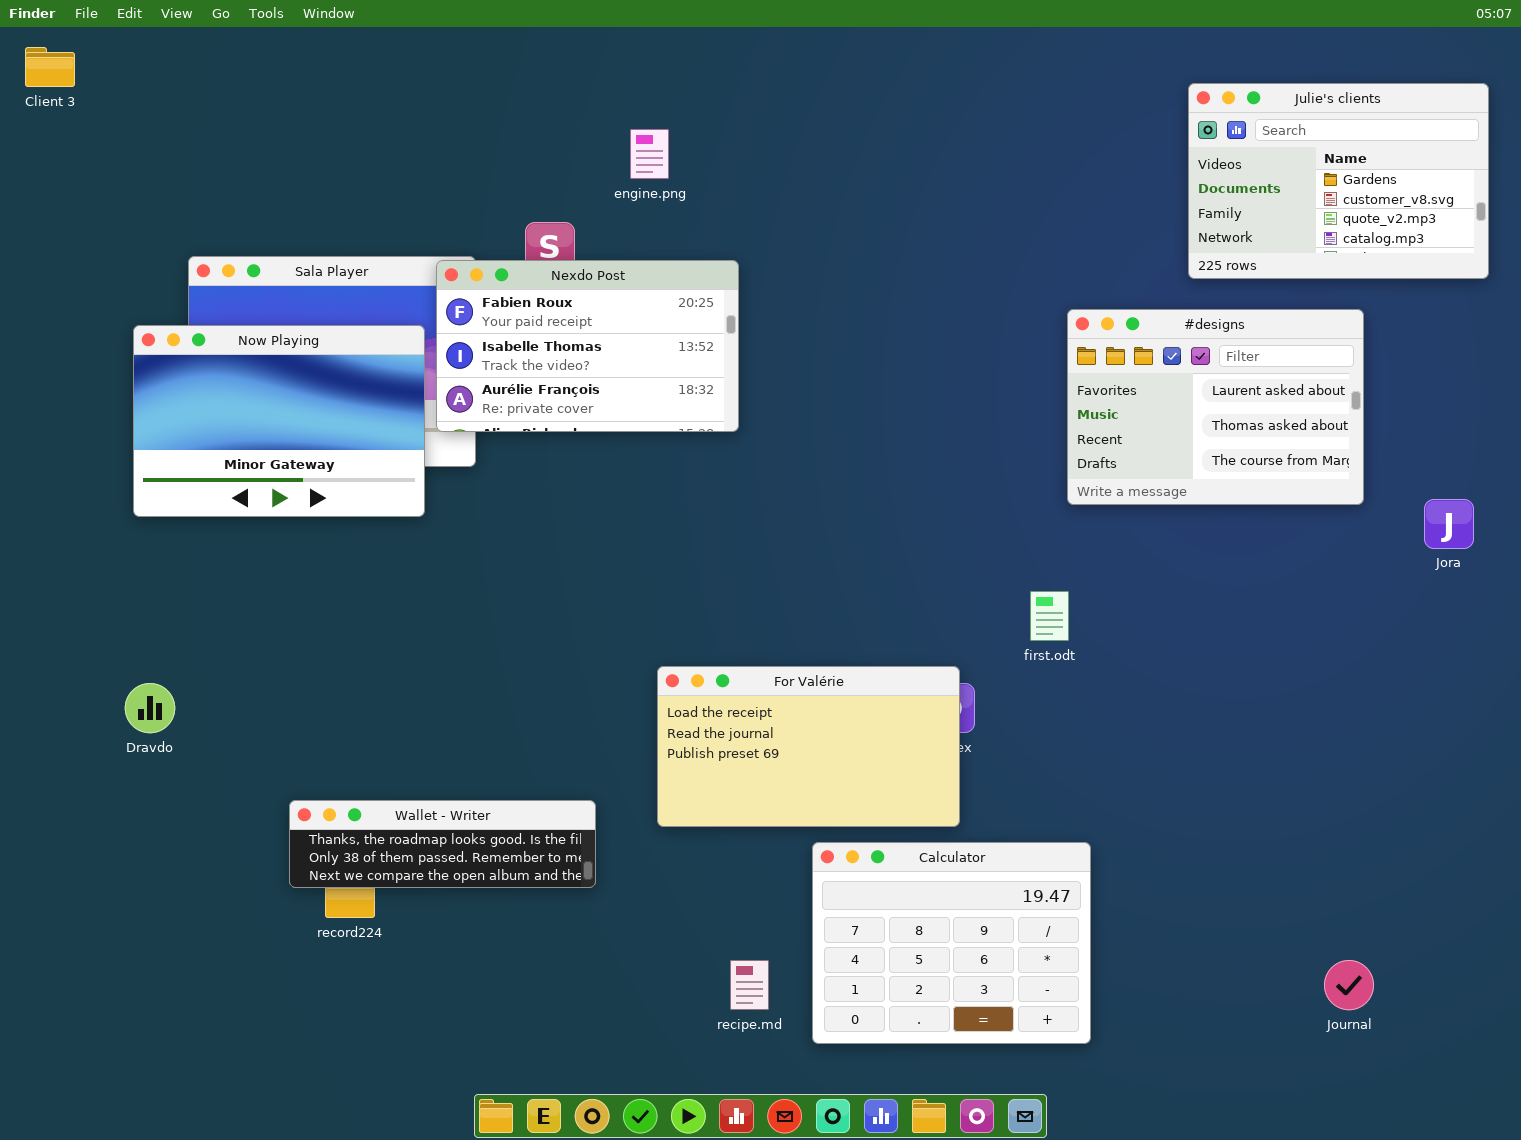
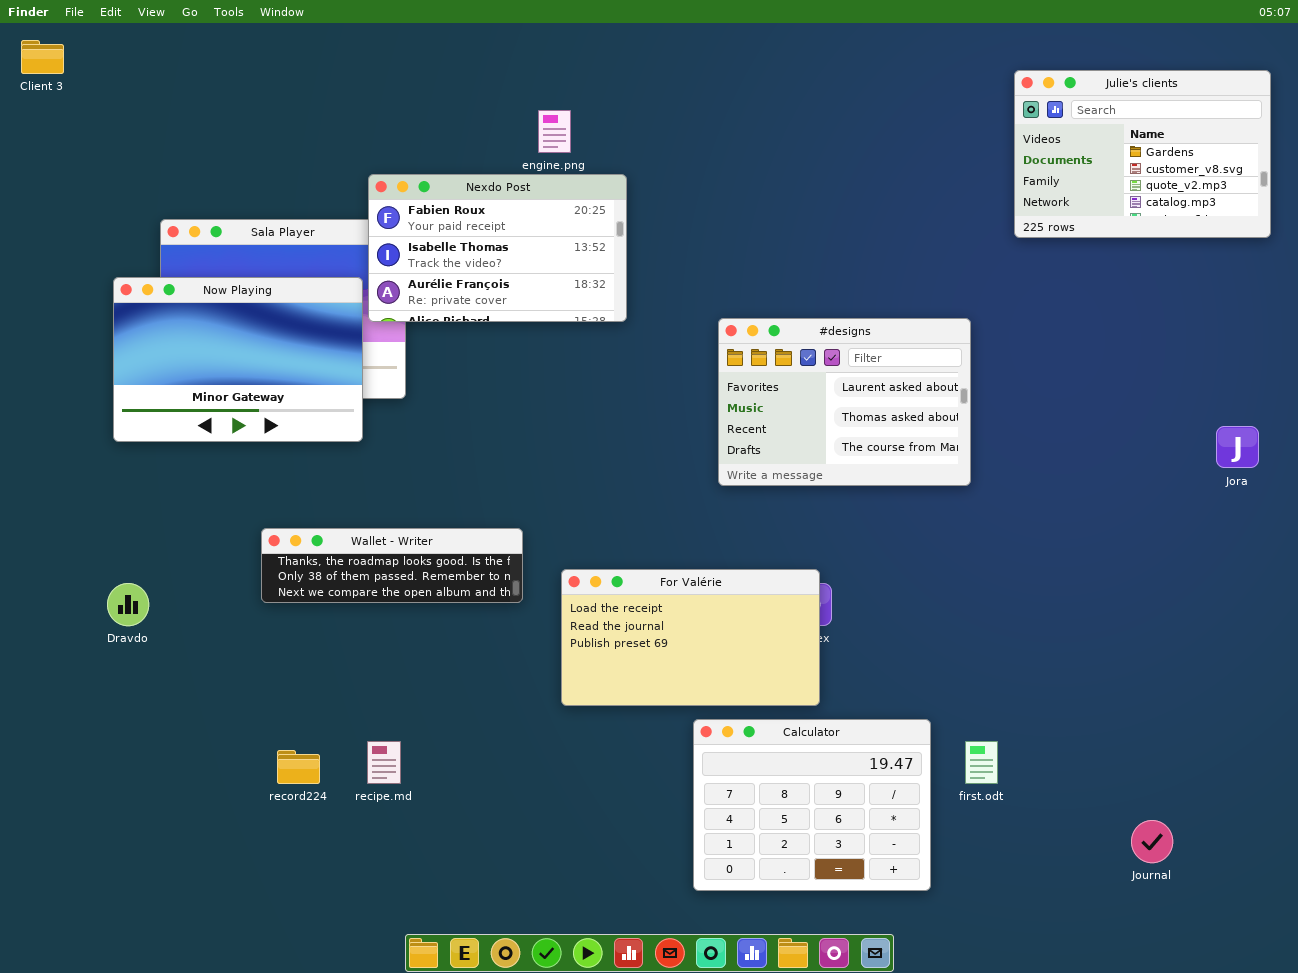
Nexdo Post: [436,260,739,432] -> [368,174,627,322], moved
#designs: [1067,309,1364,505] -> [718,318,971,486], moved
first.odt: [1030,591,1069,641] -> [965,741,998,784], moved
Wallet - Writer: [289,800,596,888] -> [261,528,523,603], moved
recipe.md: [730,960,769,1010] -> [367,741,401,784], moved

